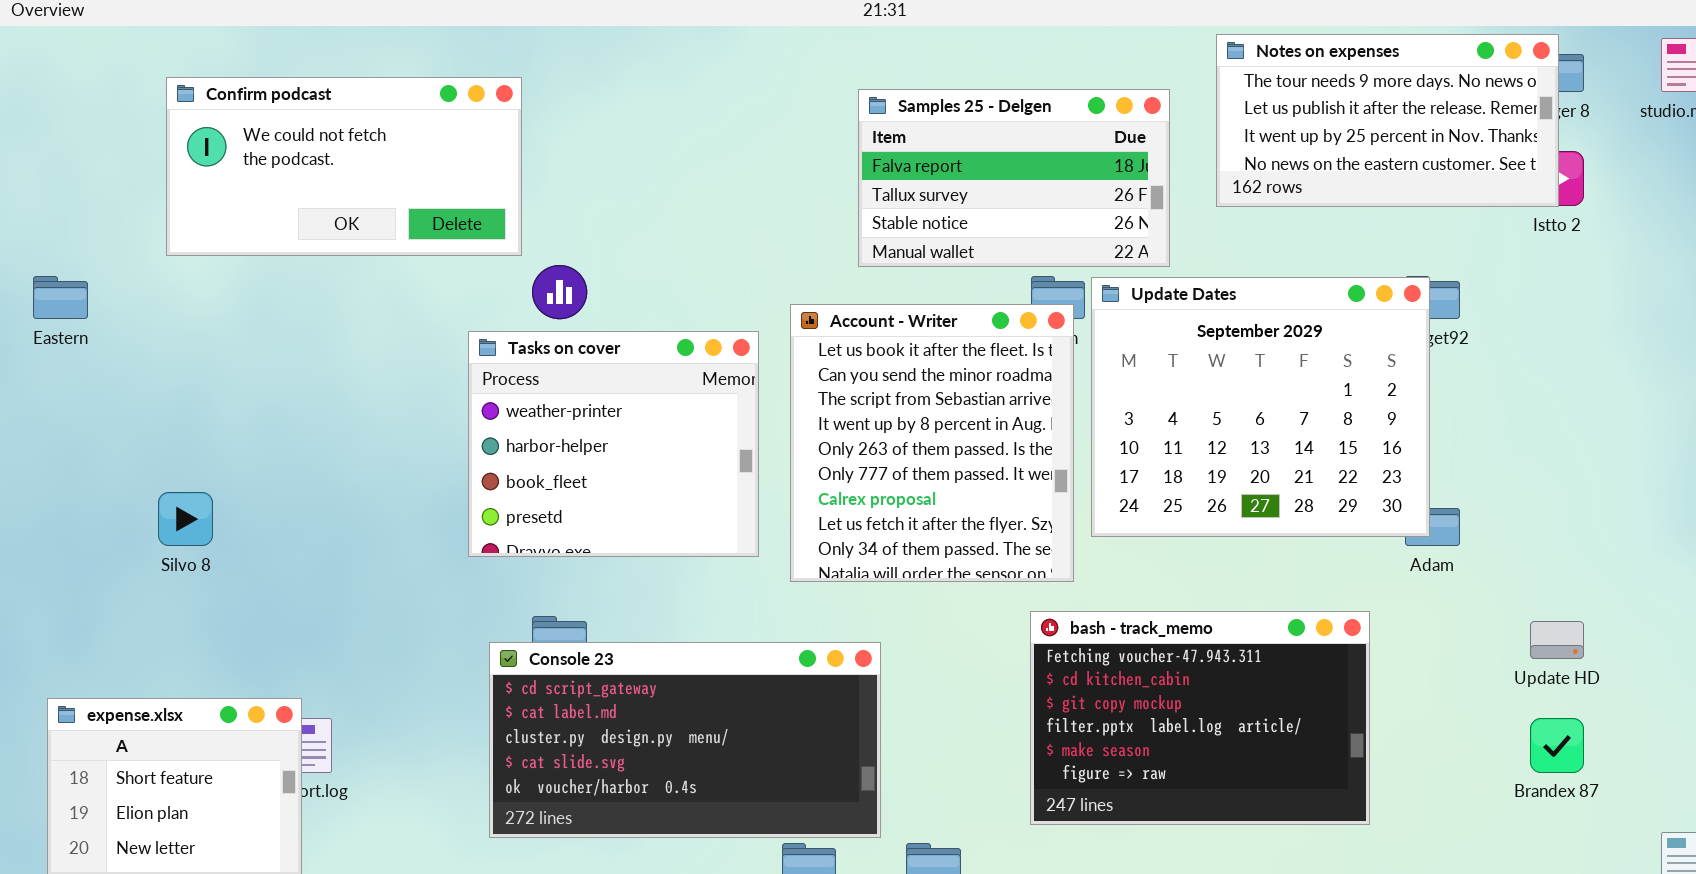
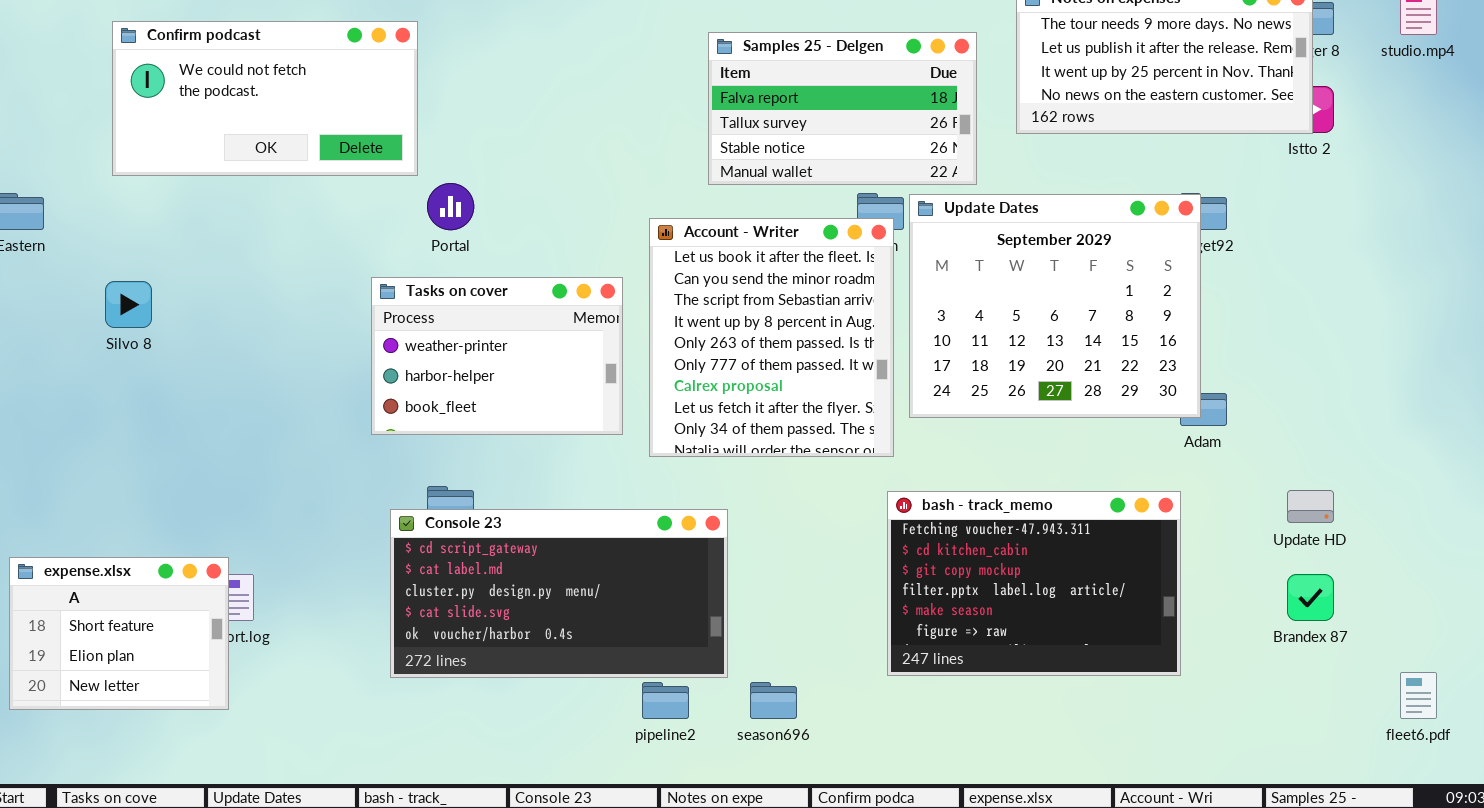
Tasks on cover: [468,331,759,557] -> [371,277,623,435], resized
Silvo 8: [158,492,213,546] -> [105,281,152,328], moved
bash - track_memo: [1030,611,1370,825] -> [887,491,1181,676], moved

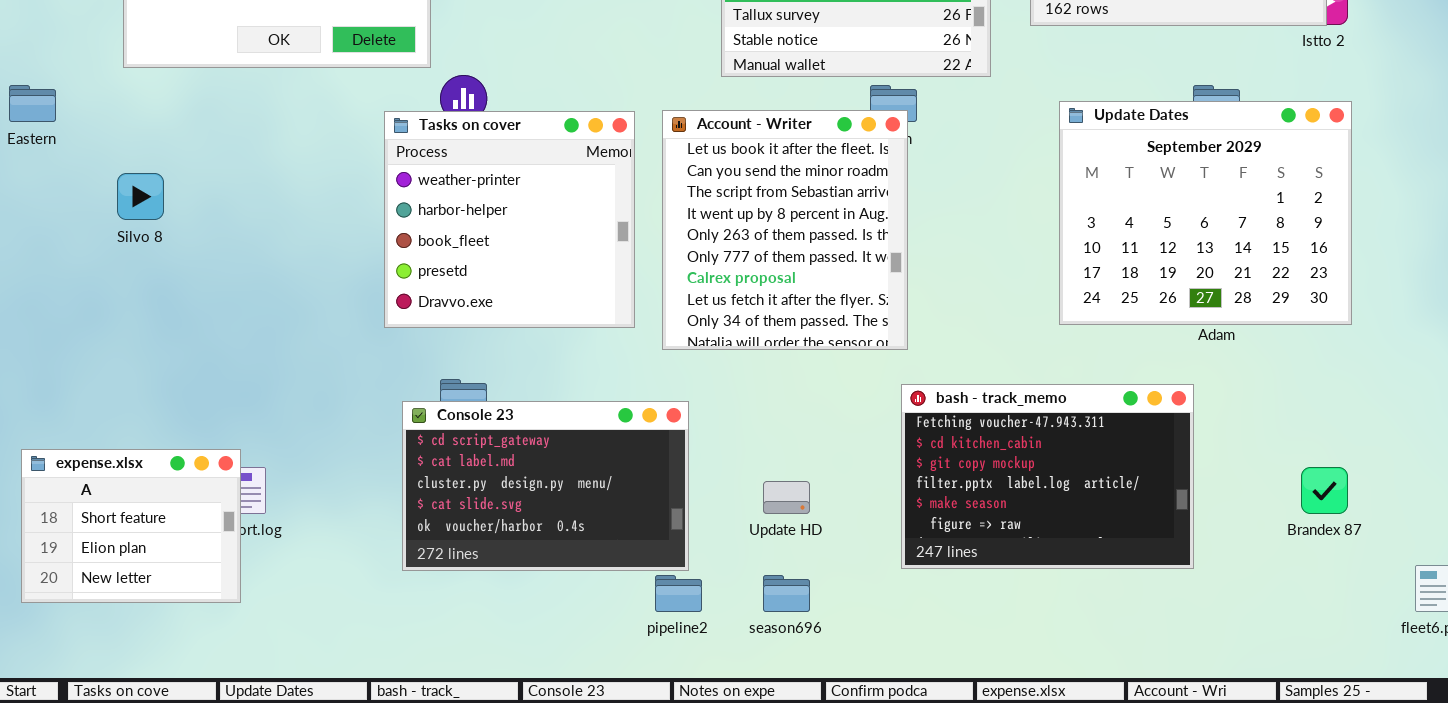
Update Dates: [909,194,1201,418] -> [1059,101,1352,325], moved
Tasks on cover: [371,277,623,435] -> [384,111,635,328], resized
Update HD: [1287,490,1334,523] -> [763,481,810,514], moved
Console 23: [390,509,728,678] -> [402,401,689,571], resized

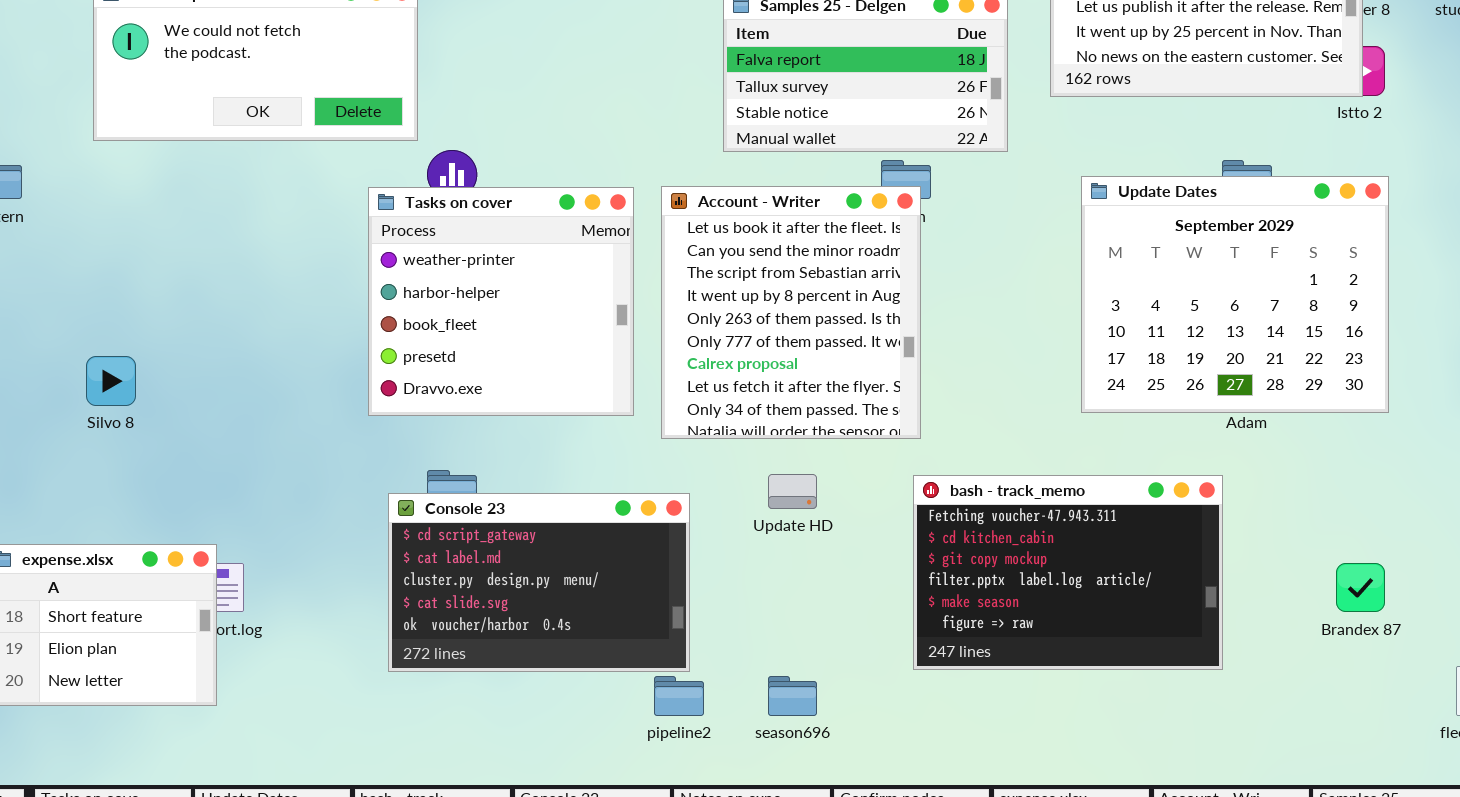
Silvo 8: [117,173,164,220] -> [86,356,136,406], moved
Update HD: [763,481,810,514] -> [768,474,817,509], moved

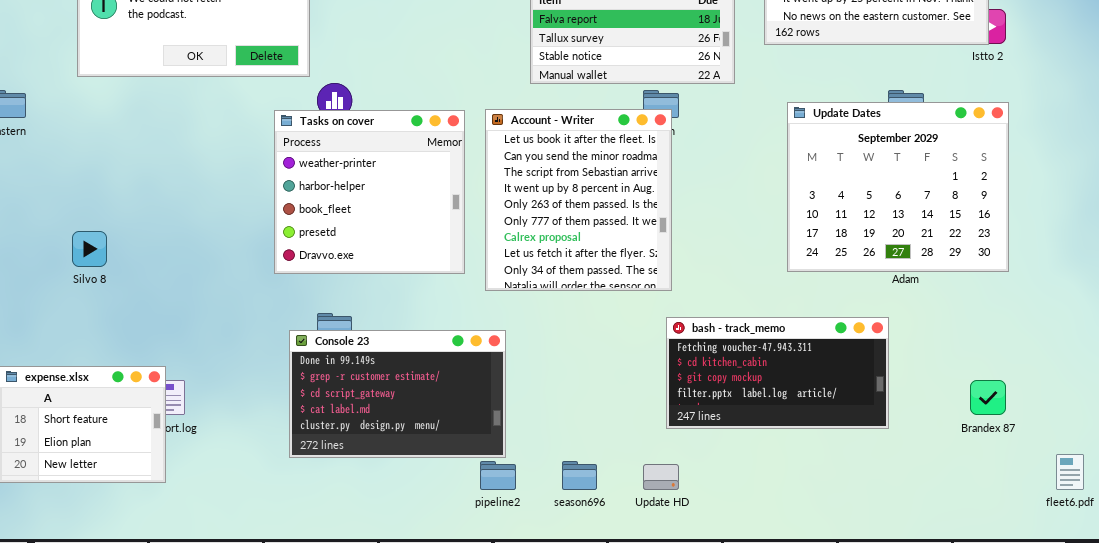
Update HD: [768,474,817,509] -> [643,464,679,490], moved
bash - track_memo: [913,475,1223,670] -> [666,317,889,429], resized
Console 23: [388,493,690,672] -> [289,330,506,458], scrolled up 2 rows

